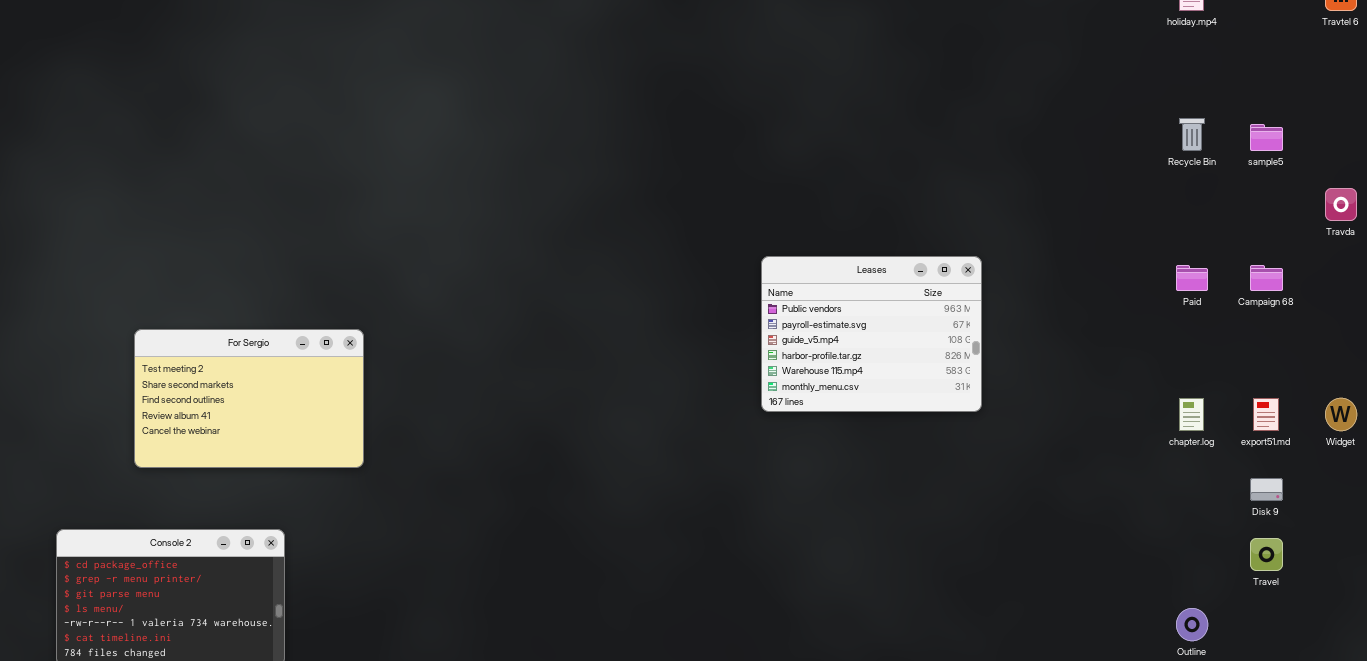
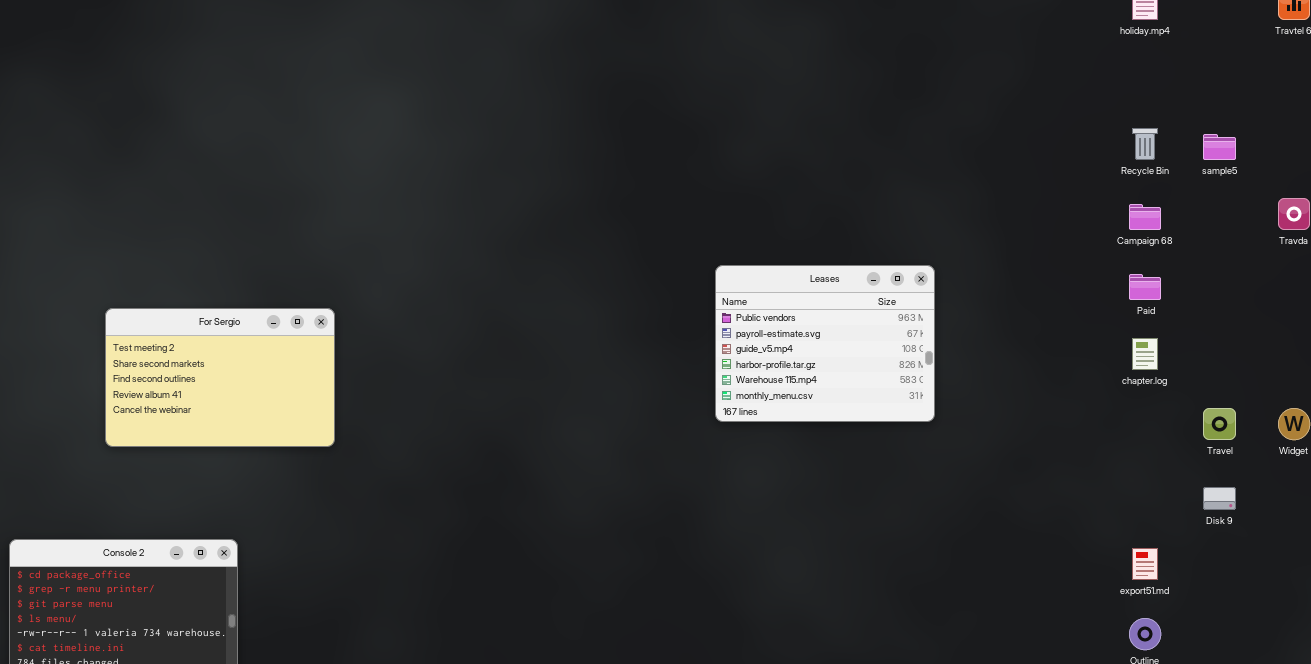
Campaign 68: [1250,265,1283,291] -> [1129,204,1161,230], moved
For Sergio: [134,329,364,468] -> [105,308,335,447], moved
chapter.log: [1179,398,1204,431] -> [1132,338,1158,370], moved
export51.md: [1253,398,1279,431] -> [1132,548,1158,580], moved
Travel: [1250,538,1283,571] -> [1203,408,1236,440], moved

